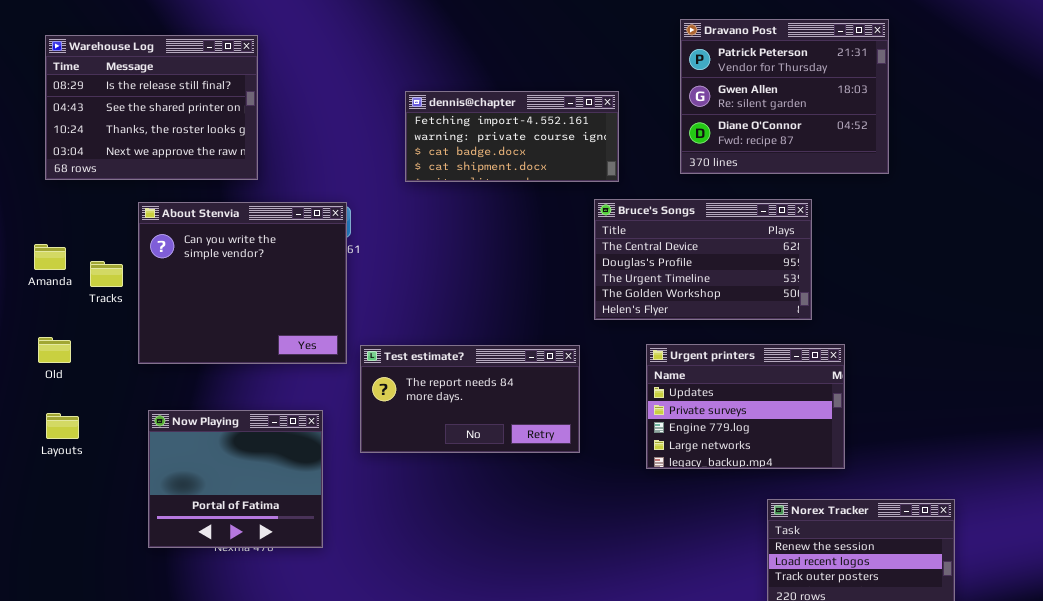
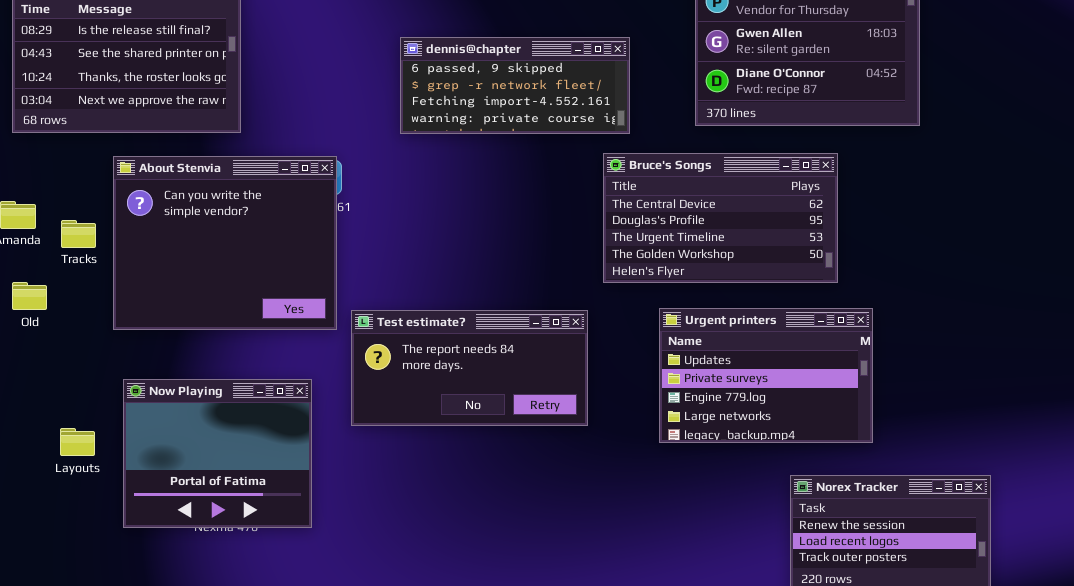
dennis@chapter: [405,91,619,182] -> [400,37,630,134], scrolled up 2 rows
Old: [38,337,71,363] -> [12,282,47,310], moved
Layouts: [46,413,79,439] -> [60,428,95,456], moved

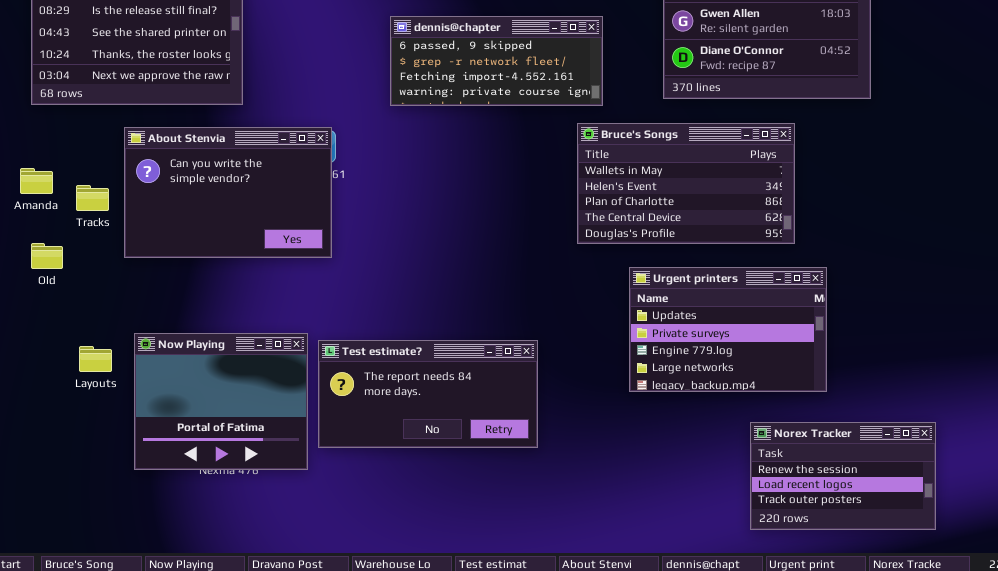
Bruce's Songs: [603,153,838,283] -> [577,123,795,244], scrolled up 3 rows
About Stenvia: [113,156,337,330] -> [124,127,332,258], resized
Test estimate?: [351,310,588,426] -> [318,340,538,448], moved
Layouts: [60,428,95,456] -> [79,346,112,372], moved

